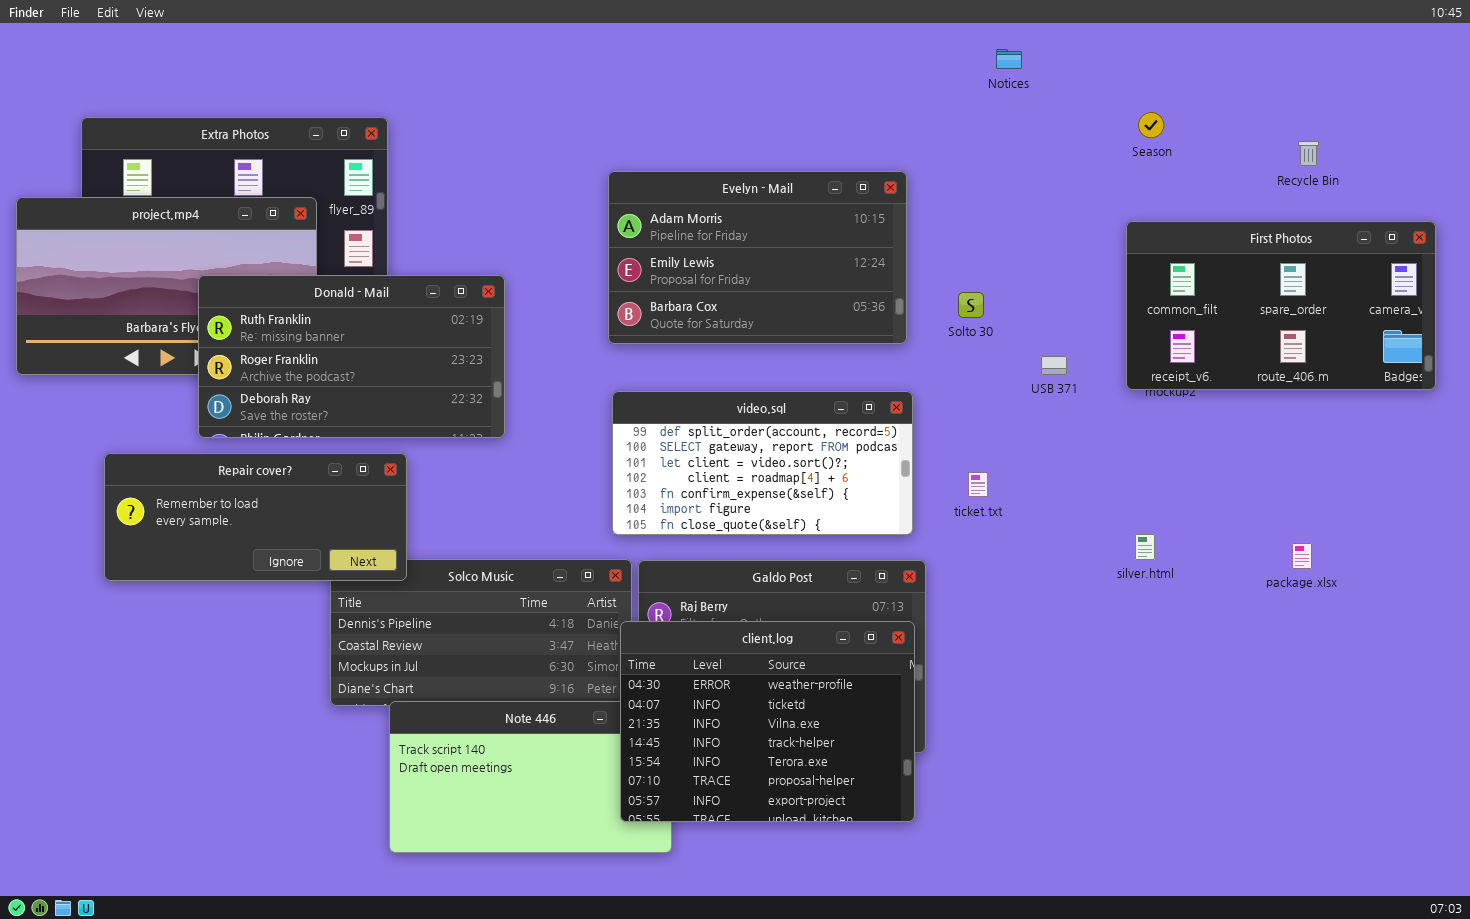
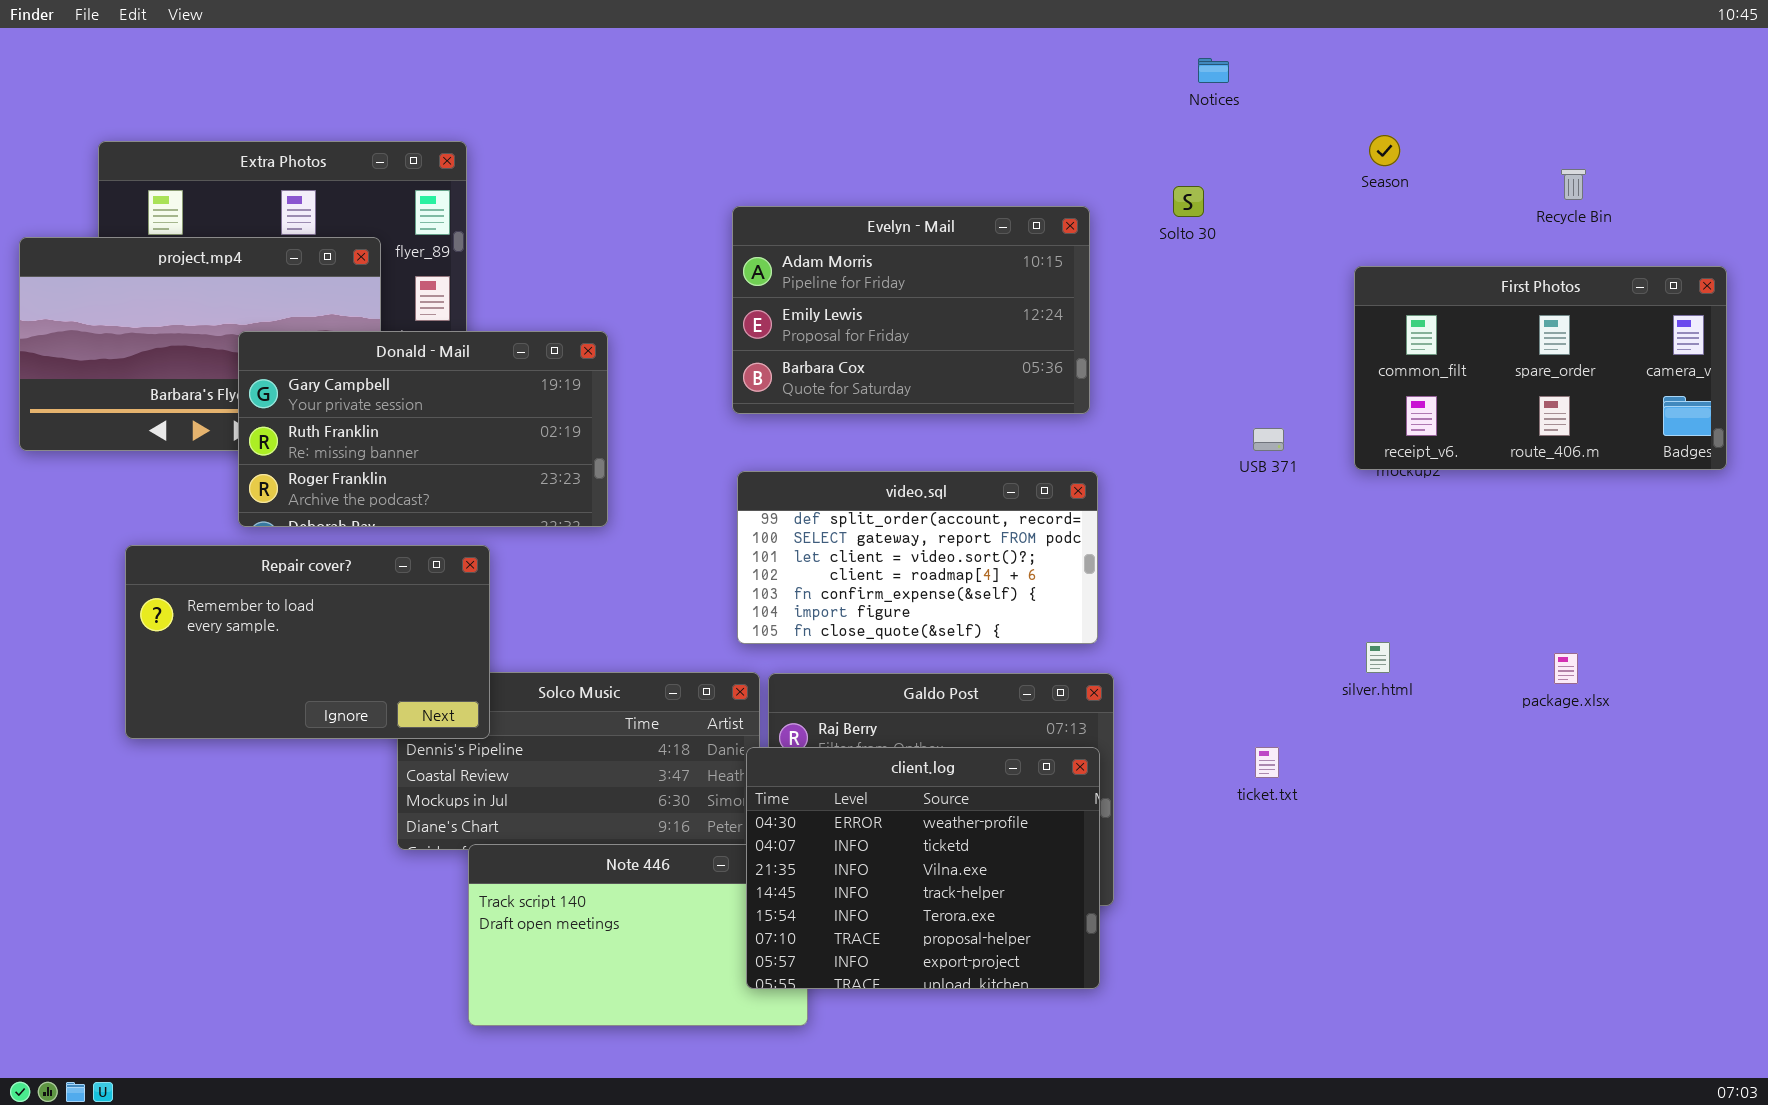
Donald - Mail: [198,275,505,438] -> [238,331,608,527], scrolled up 1 row
Solto 30: [958,292,984,318] -> [1173,186,1204,217], moved
Repair cover?: [104,453,407,581] -> [125,545,490,739], resized
ticket.txt: [968,472,988,497] -> [1255,747,1279,778], moved

